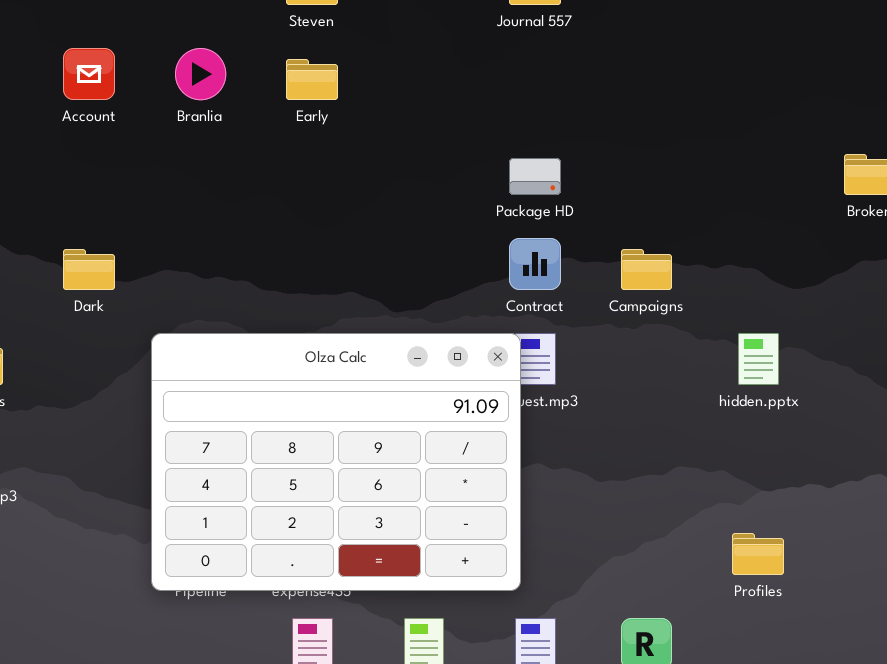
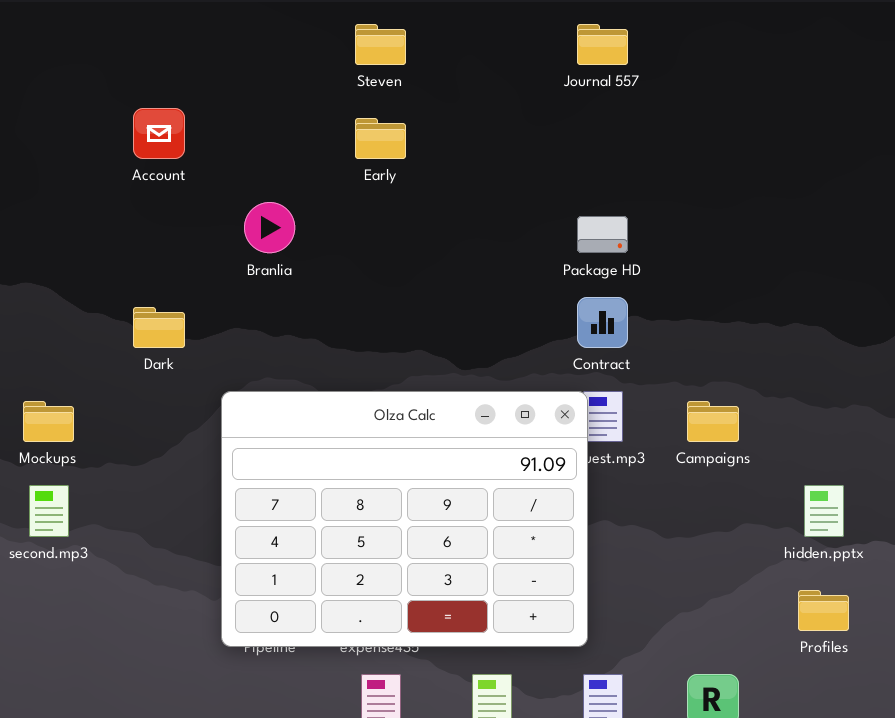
Branlia: [175,48,226,100] -> [244,202,295,253], moved
Campaigns: [621,249,672,290] -> [687,401,739,442], moved
hidden.pptx: [738,333,779,385] -> [804,485,844,537], moved

